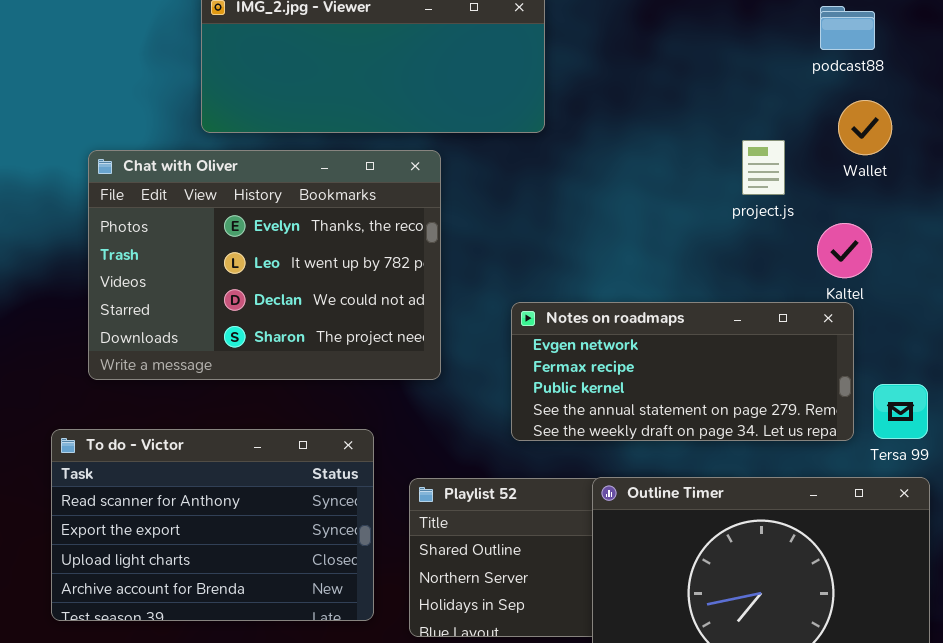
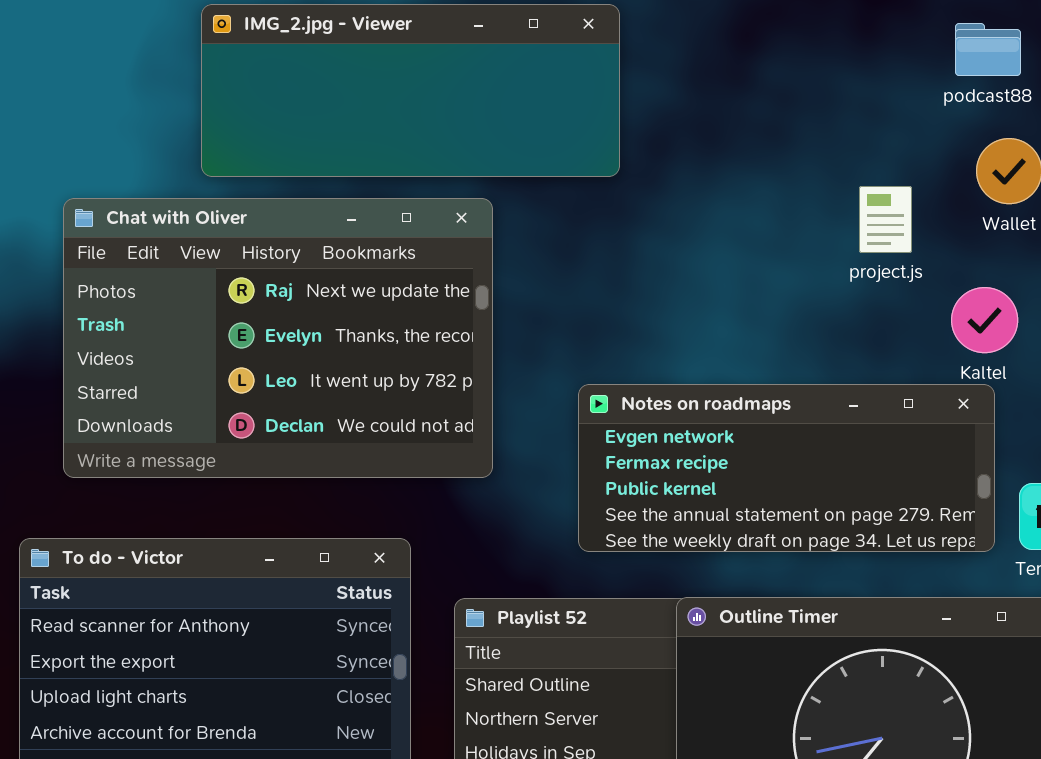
Chat with Oliver: [88,150,441,380] -> [63,198,493,478], scrolled up 1 row

